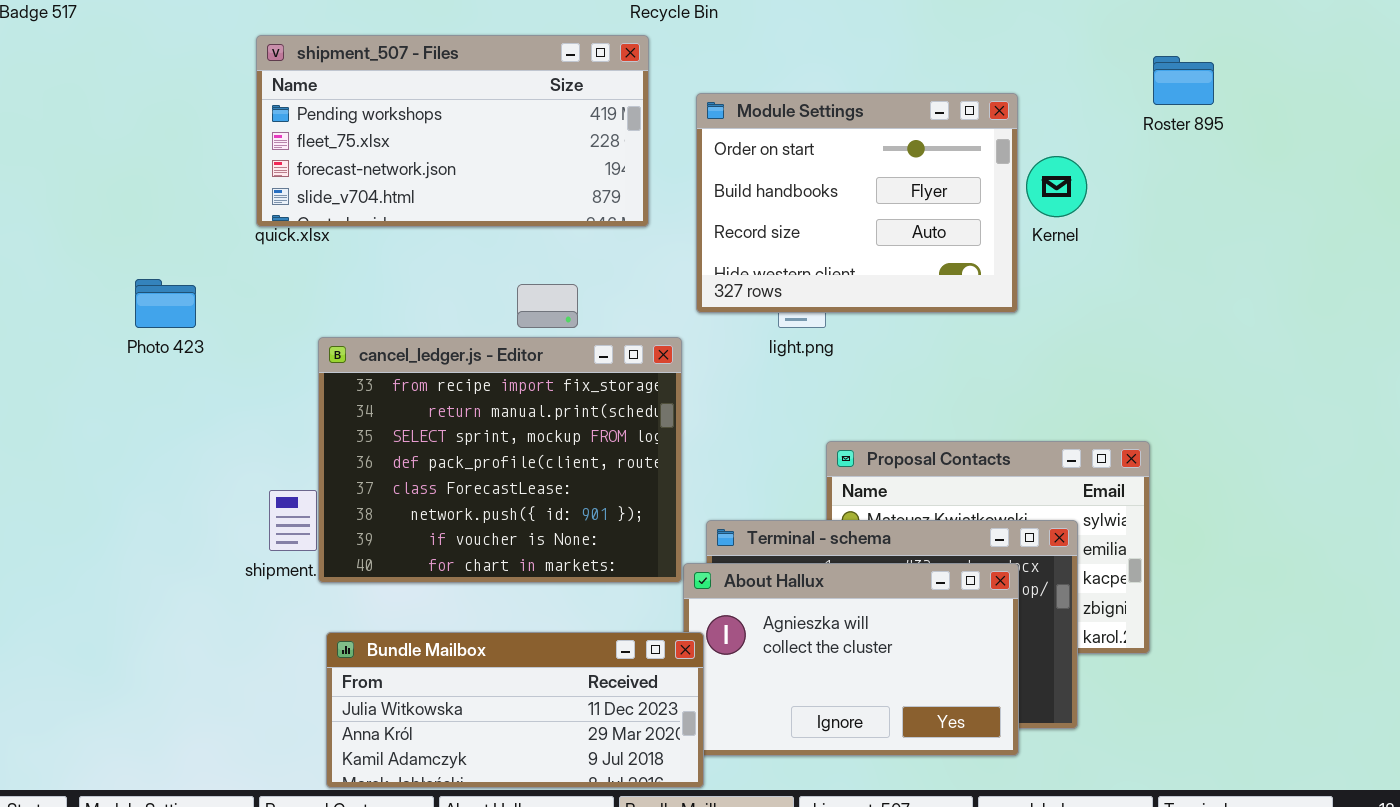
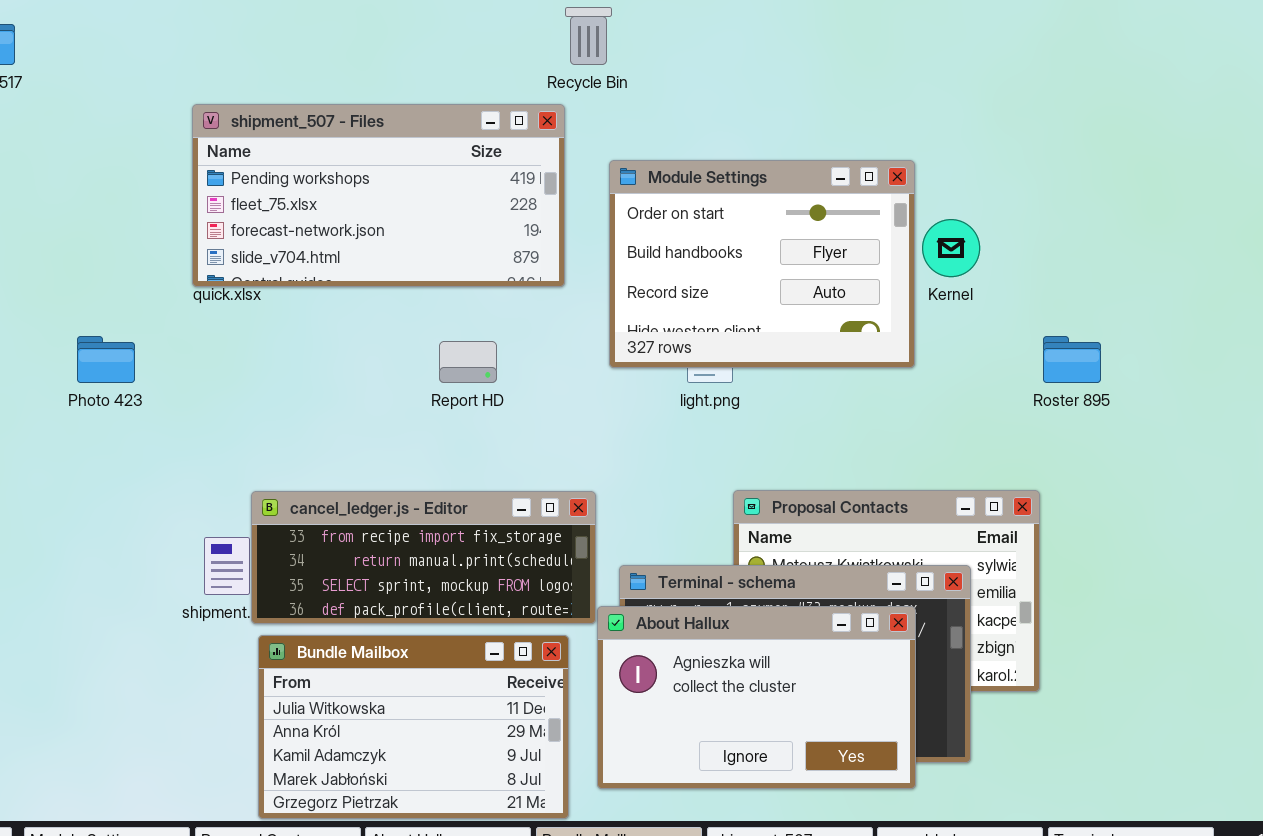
Roster 895: [1153,56,1214,105] -> [1043,336,1101,383], moved
cancel_ledger.js - Editor: [318,337,682,583] -> [251,491,596,624], resized
Bundle Mailbox: [326,632,704,788] -> [258,635,569,819], resized

